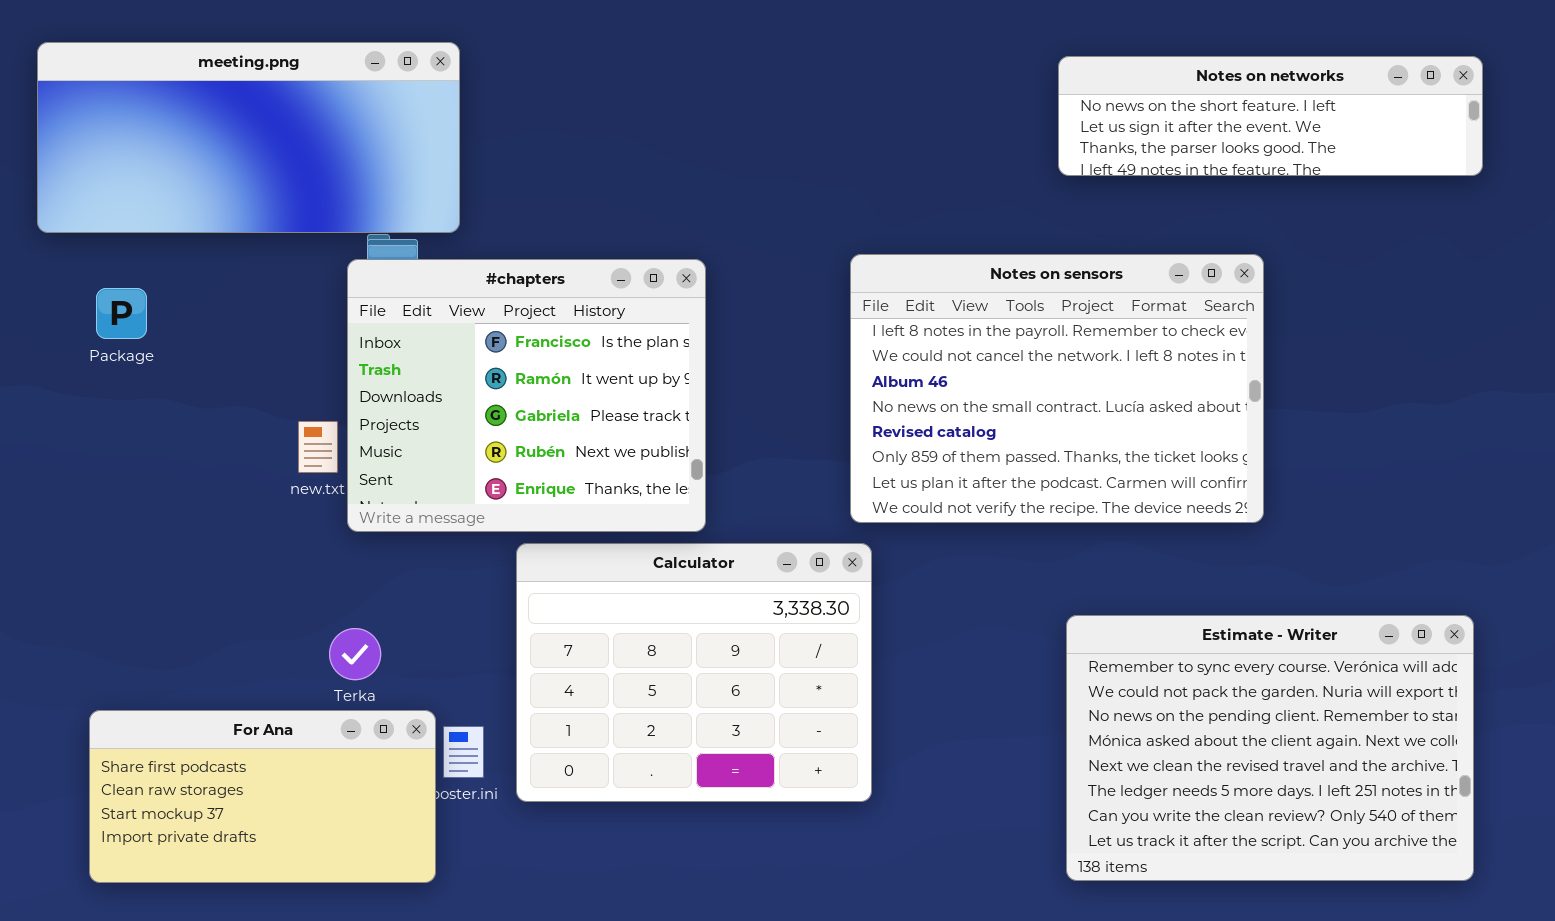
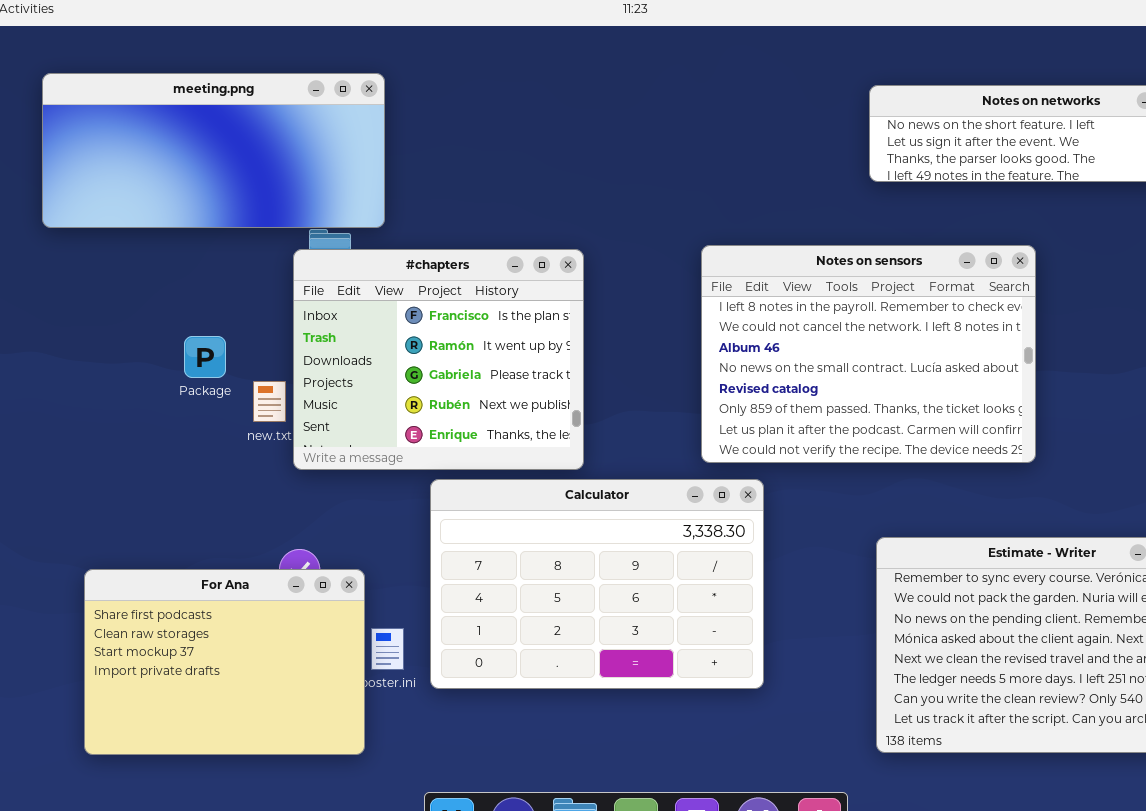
Package: [96,288,147,339] -> [184,336,226,378], moved
Calculator: [516,543,872,802] -> [430,479,764,689], resized
For Ana: [89,710,436,883] -> [84,569,365,755], resized

